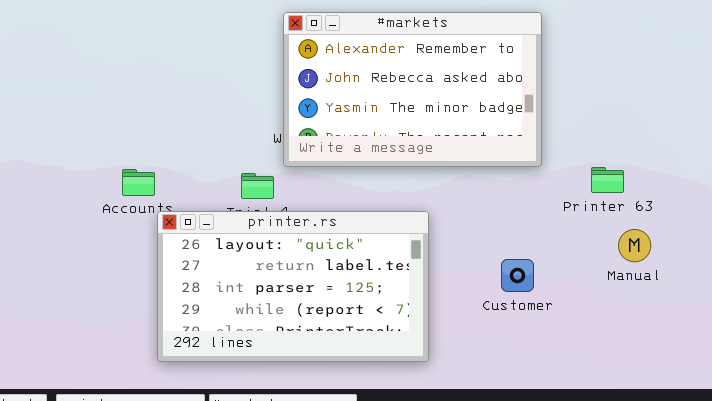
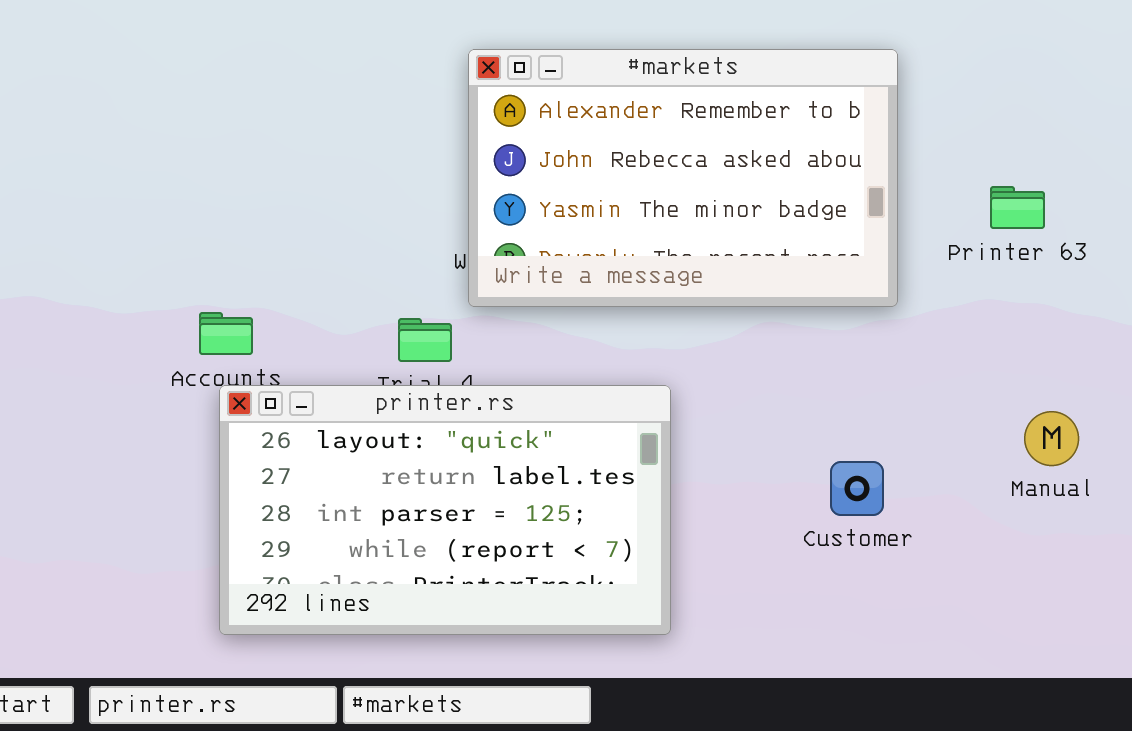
Printer 63: [591,167,624,193] -> [990,186,1045,229], moved
printer.rs: [157,211,429,362] -> [219,385,671,635], moved

